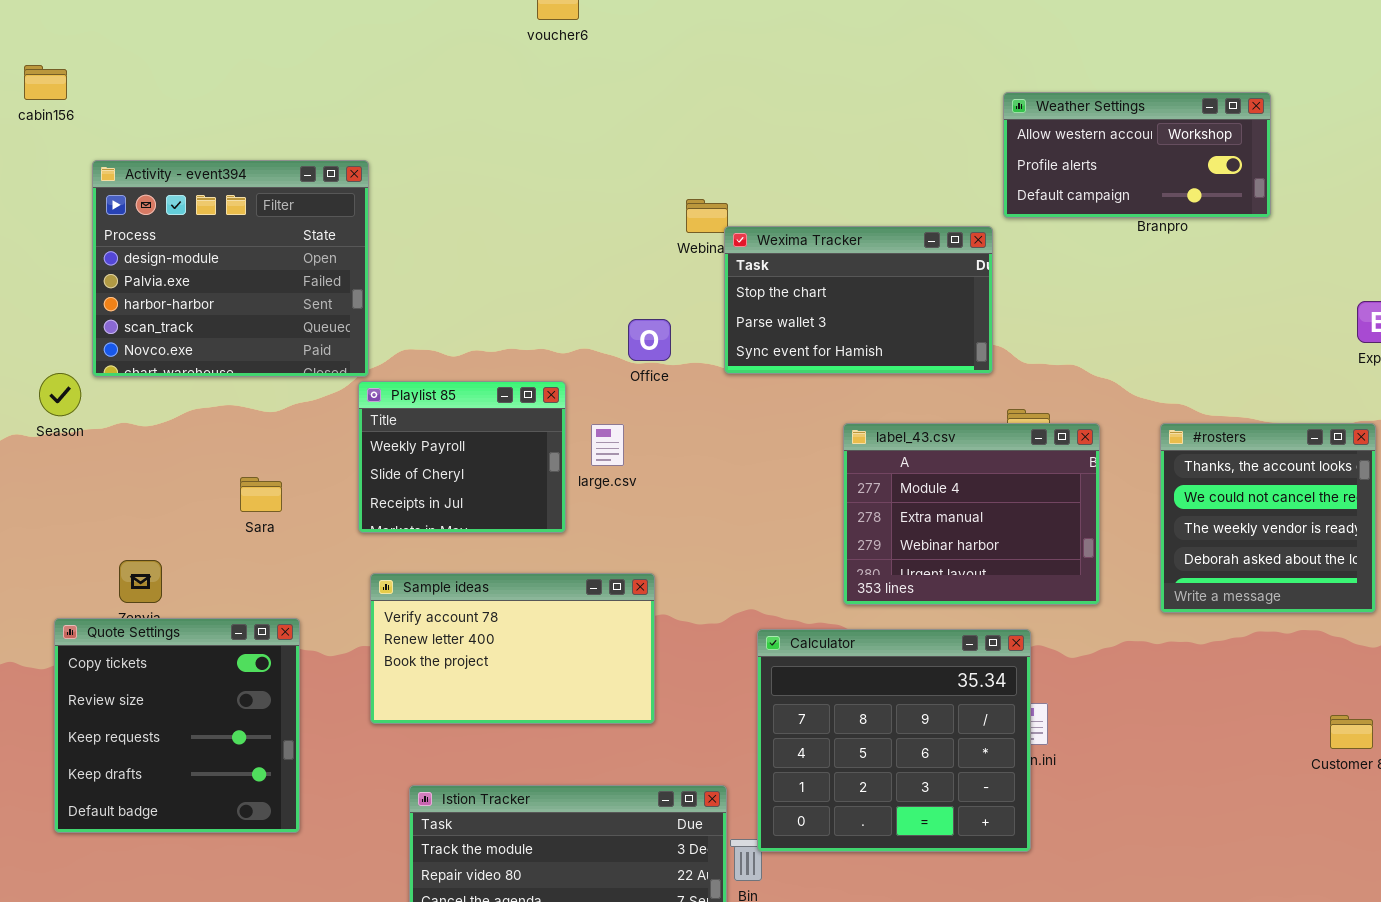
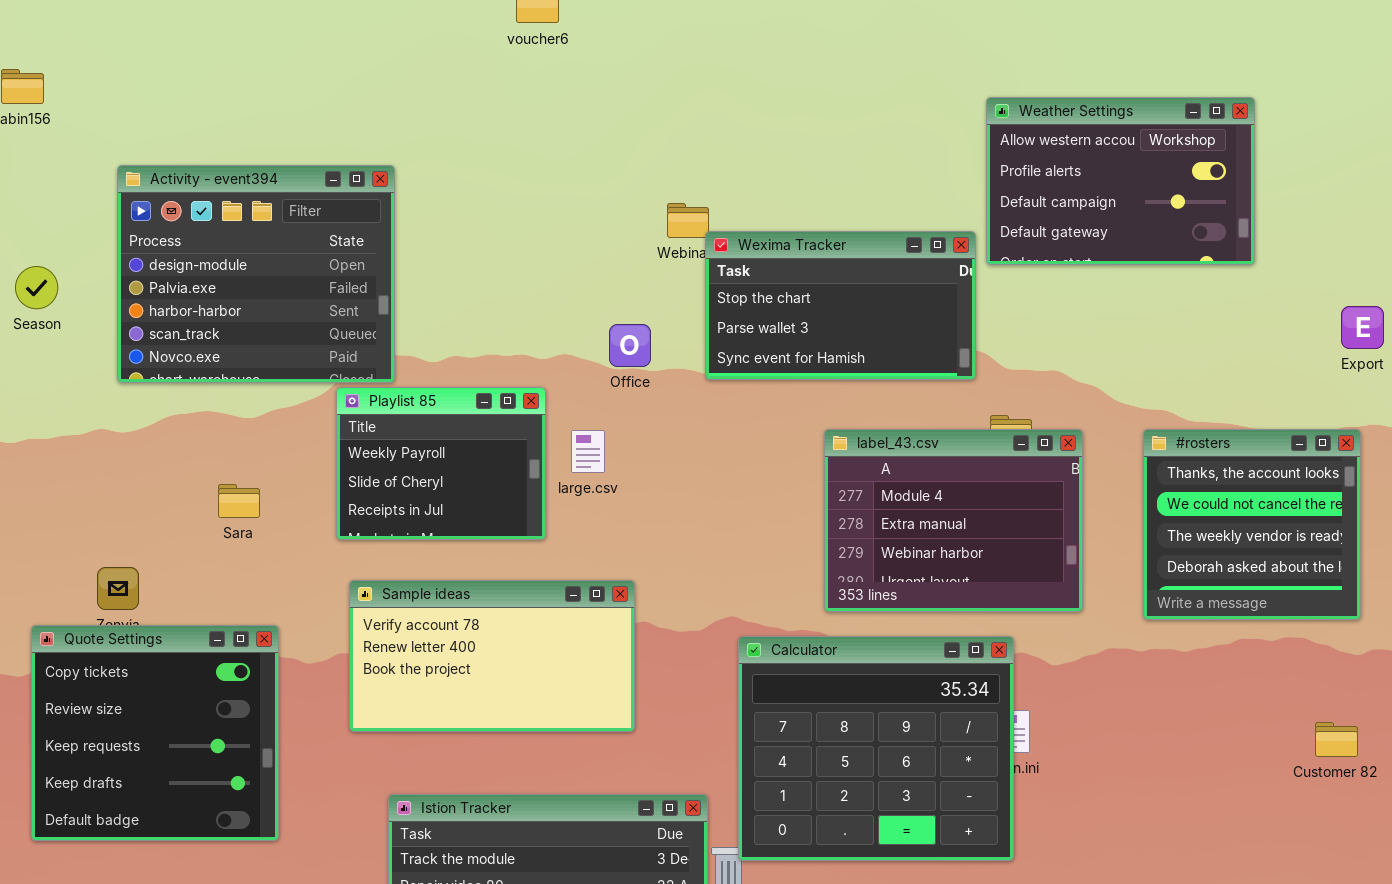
Weather Settings: [1003,92,1271,218] -> [986,97,1255,265], resized
Activity - event394: [92,160,369,377] -> [117,165,395,383], moved
Season: [39,373,81,416] -> [15,266,58,309], moved

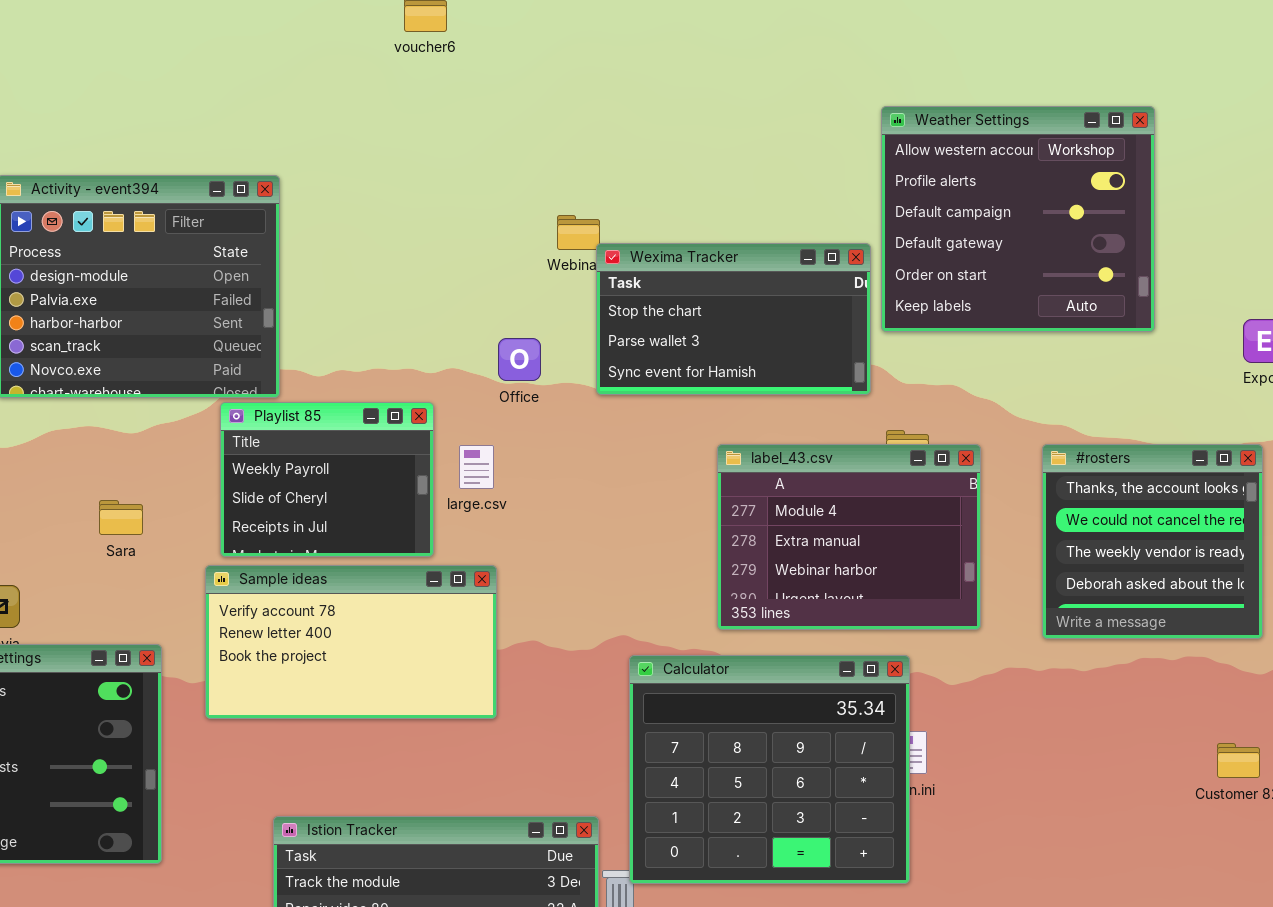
Weather Settings: [986,97,1255,265] -> [881,106,1155,332], resized
Sample ideas: [349,580,635,732] -> [205,565,497,719], moved

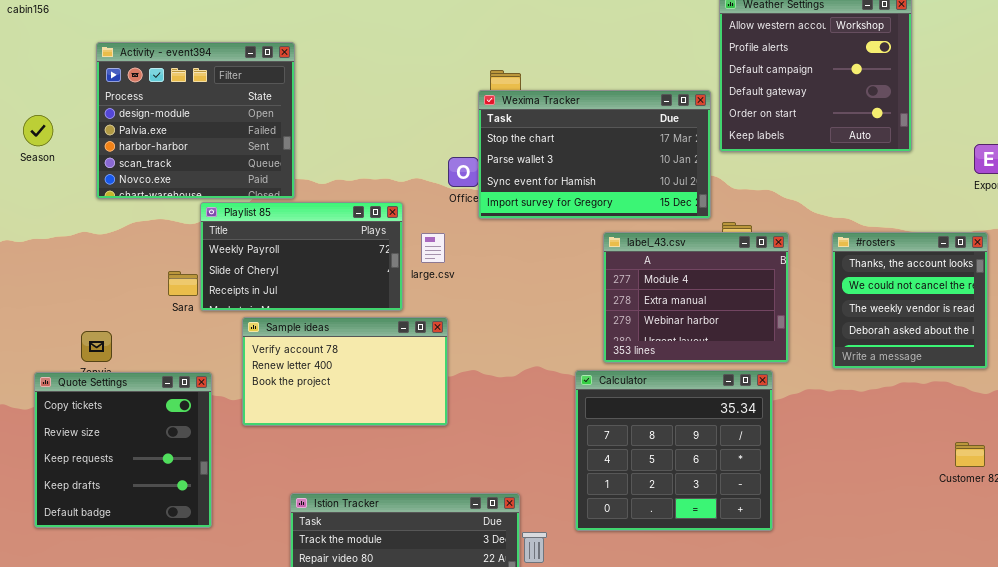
Wexima Tracker: [596,243,871,395] -> [478,90,711,219], resized
Playlist 85: [220,402,434,557] -> [200,202,403,311], resized
Calculator: [629,655,910,884] -> [575,370,773,531], moved

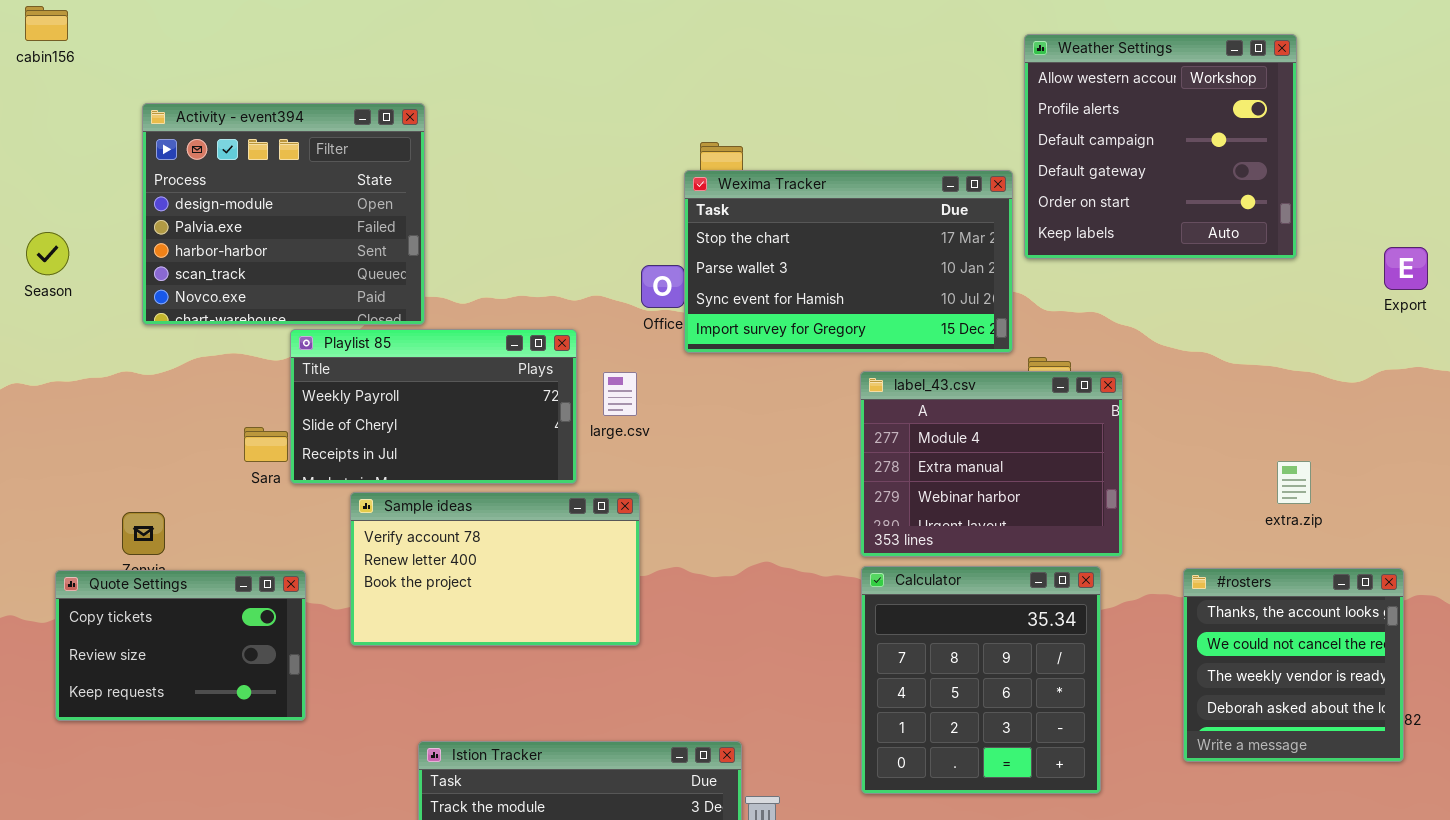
Season: [23,115,53,146] -> [26,232,69,275], moved
#rosters: [832,232,988,369] -> [1183,568,1404,762], moved
Calculator: [575,370,773,531] -> [861,566,1101,794], resized
Quote Settings: [34,372,212,528] -> [55,570,306,721], resized

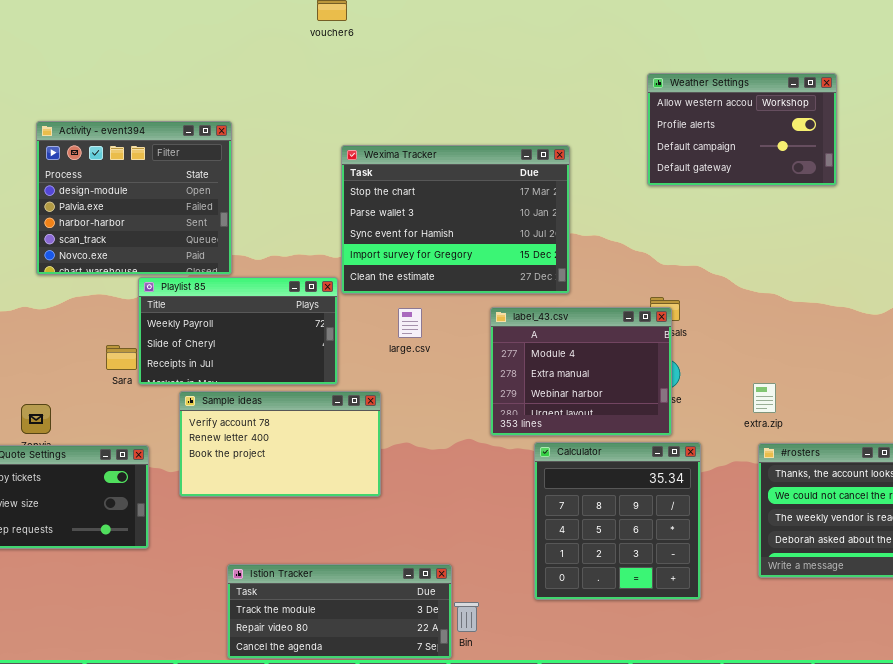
Weather Settings: [1024,34,1297,259] -> [647,73,837,186], resized
Wexima Tracker: [684,170,1013,353] -> [341,145,570,294], moved, resized
label_43.csv: [860,371,1123,557] -> [490,307,672,436], moved
large.csv: [603,372,637,416] -> [398,308,422,338], moved
extra.zip: [1277,461,1311,504] -> [753,383,776,413], moved

